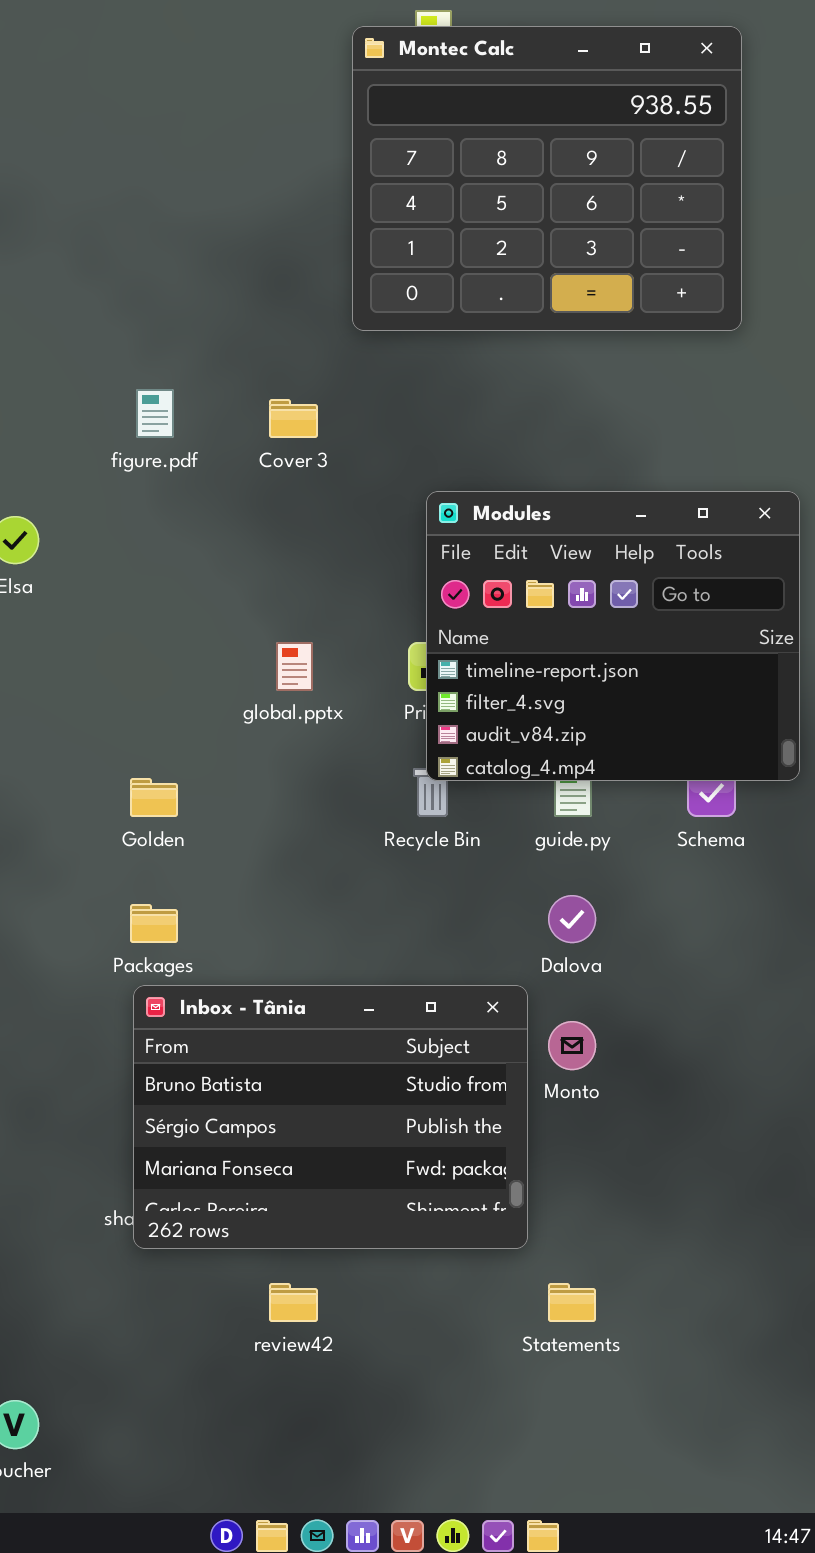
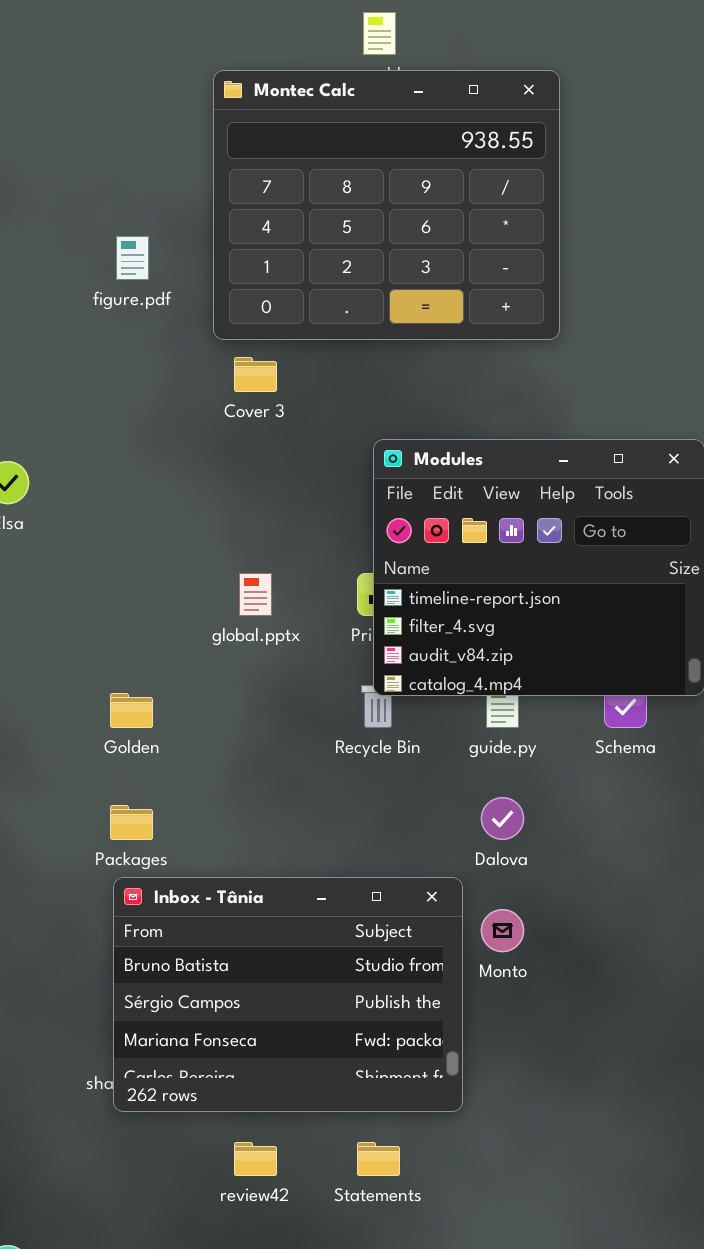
Montec Calc: [352,26,742,331] -> [213,70,560,340], moved
figure.pdf: [136,389,174,438] -> [116,236,149,280], moved
Statements: [548,1283,596,1322] -> [357,1142,400,1176], moved

